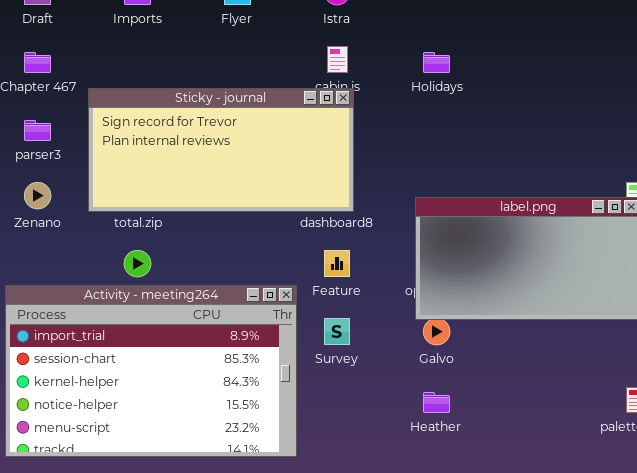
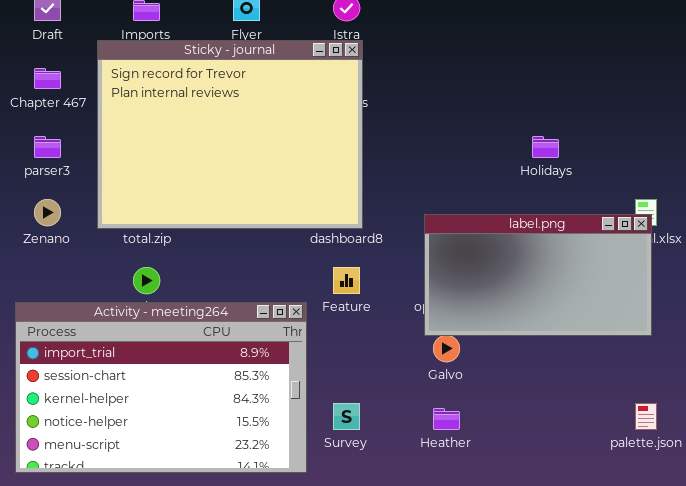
Holidays: [423,52,450,73] -> [532,136,559,158], moved
Sticky - journal: [88,88,354,212] -> [97,40,363,229], resized
Survey: [324,318,350,345] -> [333,403,360,430], moved

